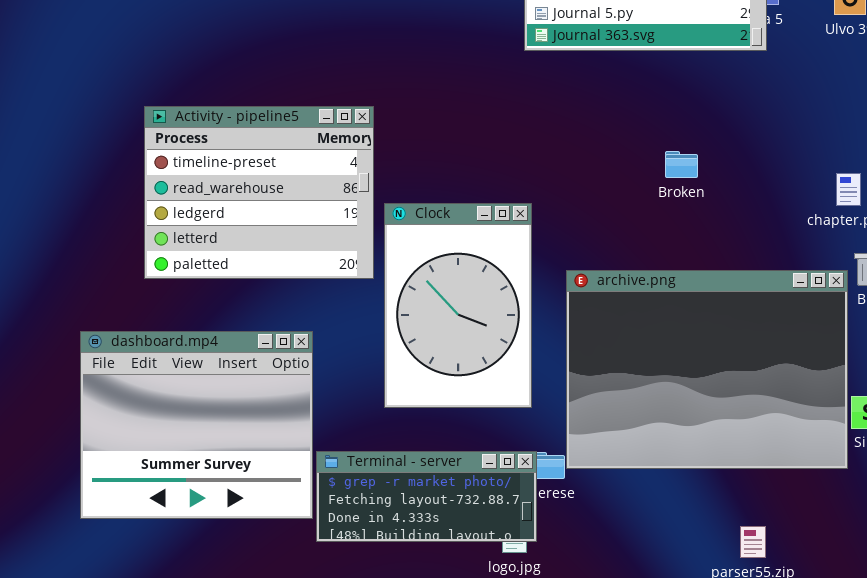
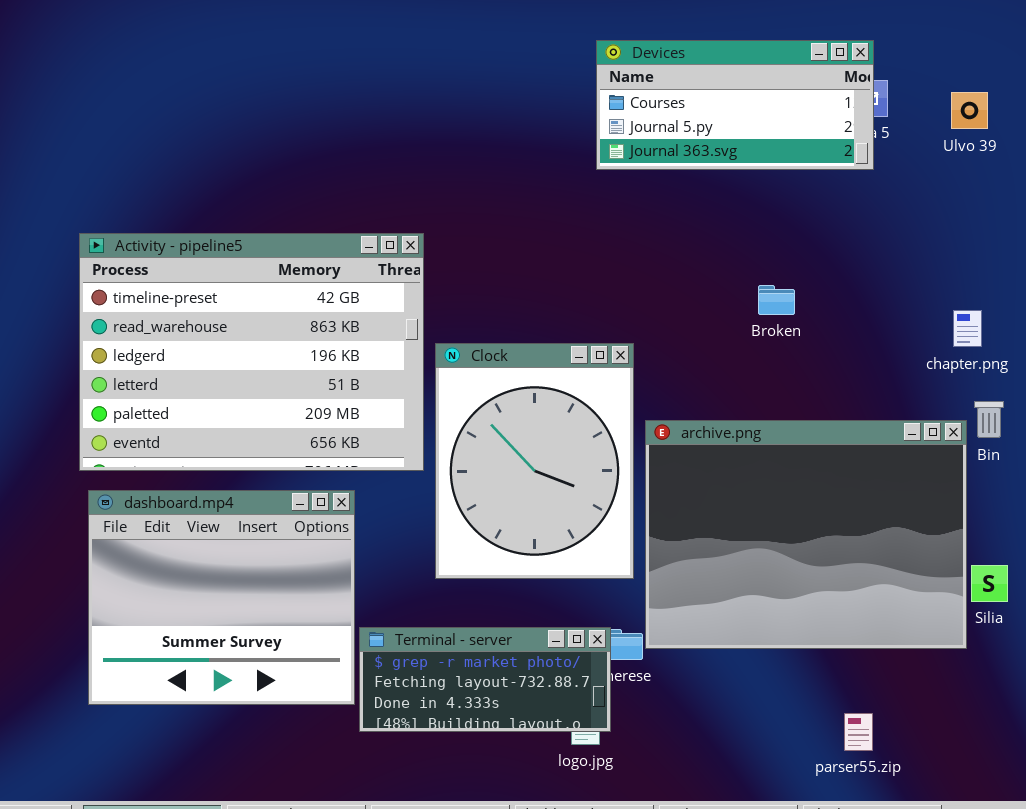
Activity - pipeline5: [144,106,374,279] -> [79,233,424,471], resized
Clock: [384,203,532,408] -> [435,343,634,579], resized

